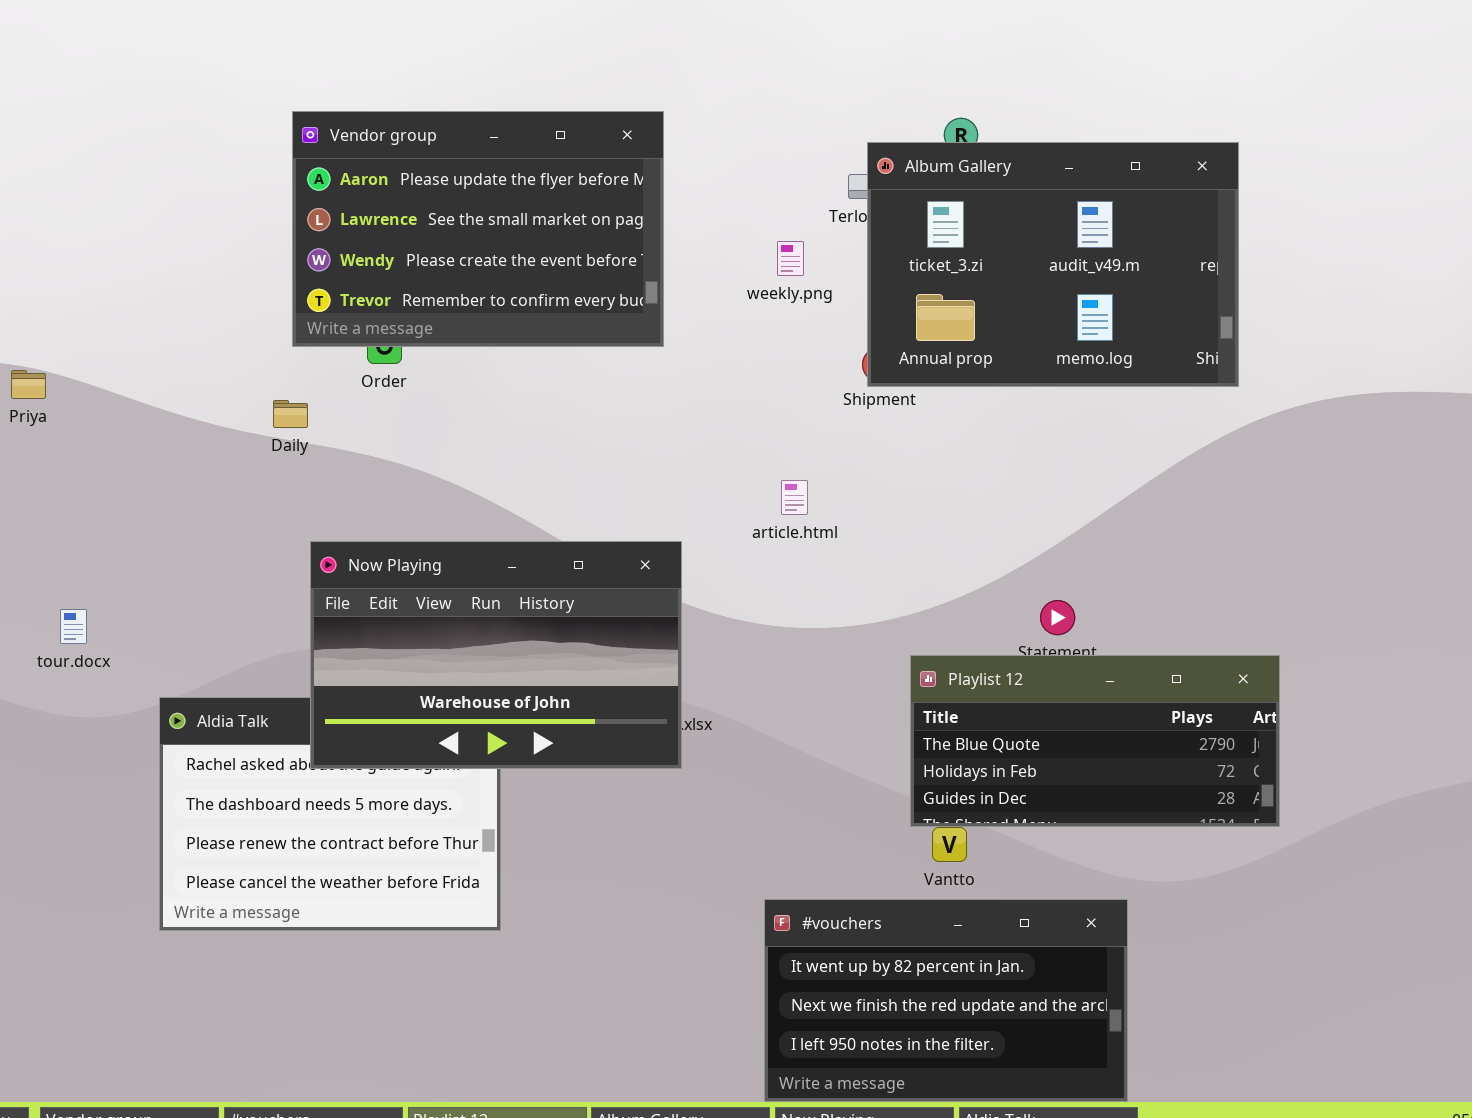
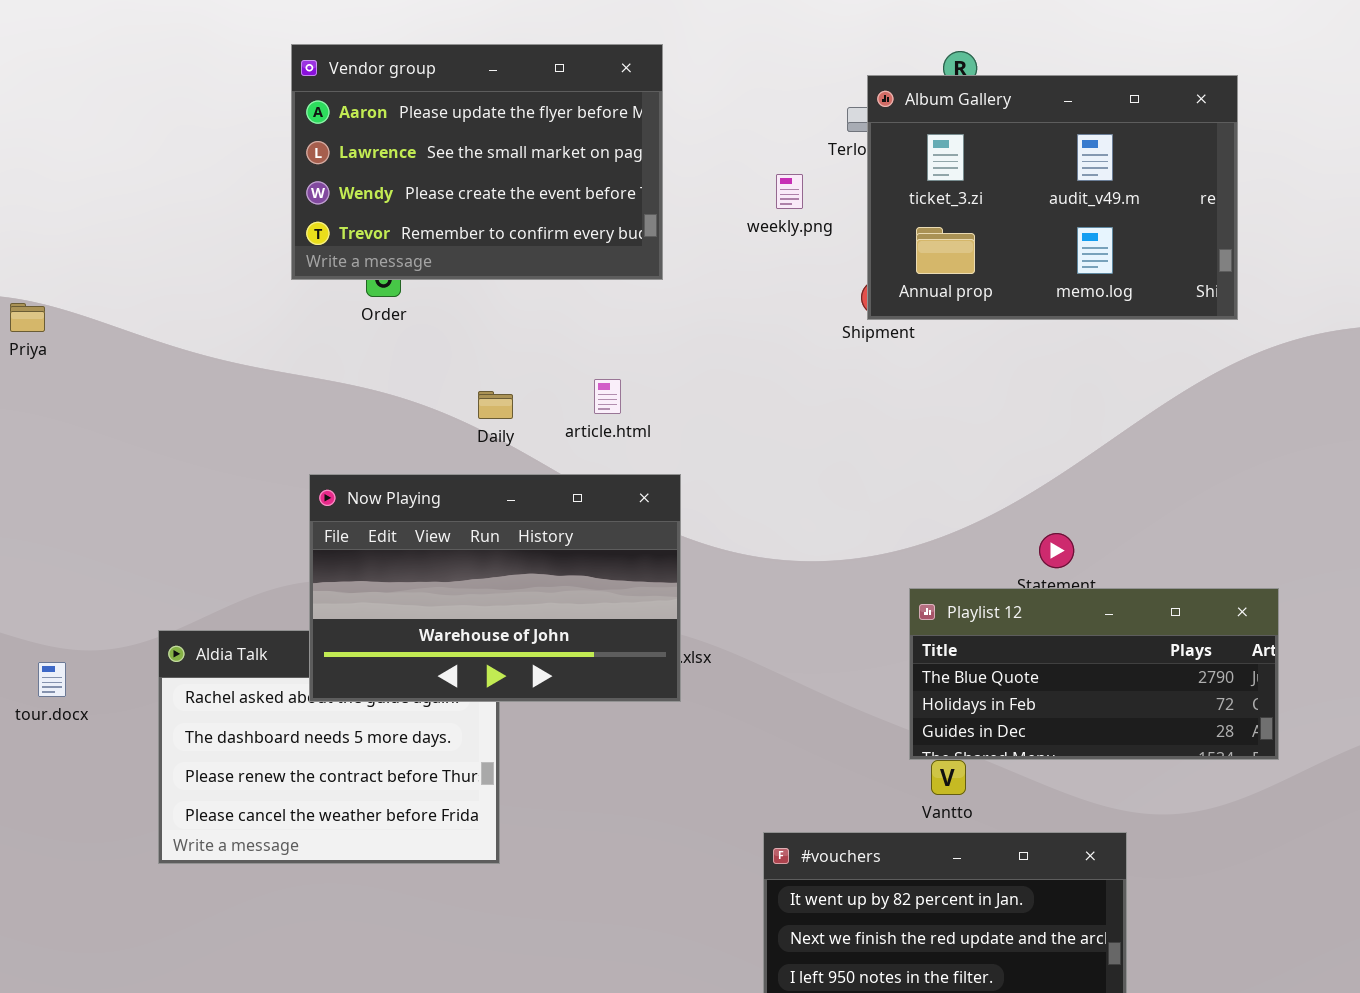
Daily: [273,400,308,428] -> [478,391,513,419], moved
article.html: [781,480,808,515] -> [594,379,621,414], moved
tour.docx: [60,609,87,644] -> [38,662,66,697], moved

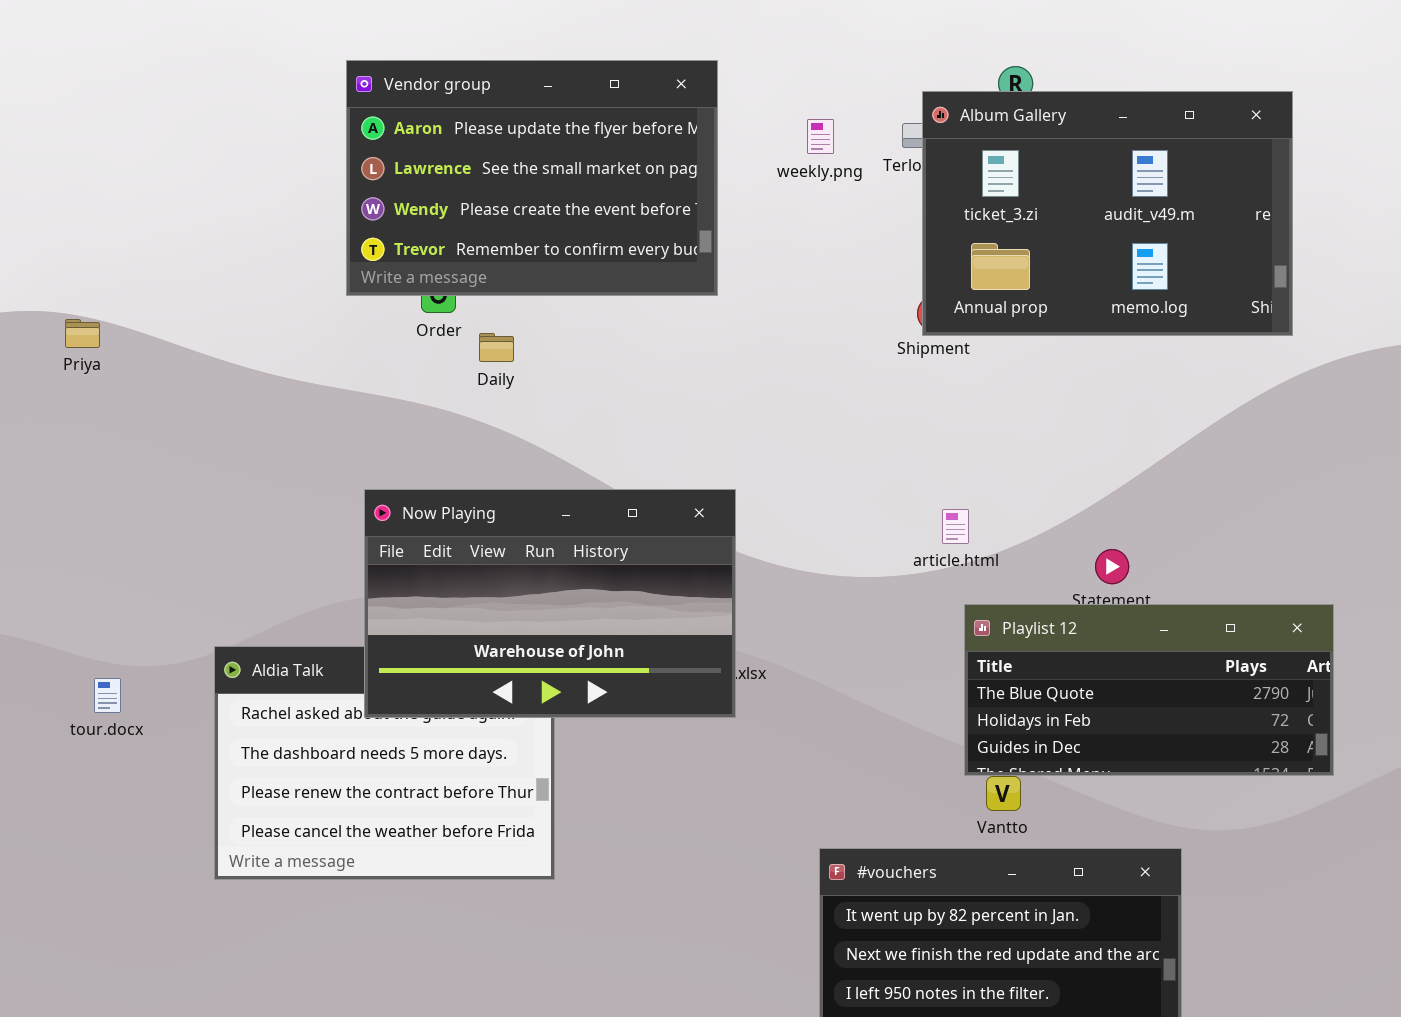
weekly.png: [776,174,803,209] -> [807,119,834,154], moved
article.html: [594,379,621,414] -> [942,509,969,544], moved
Daily: [478,391,513,419] -> [479,333,514,362], moved

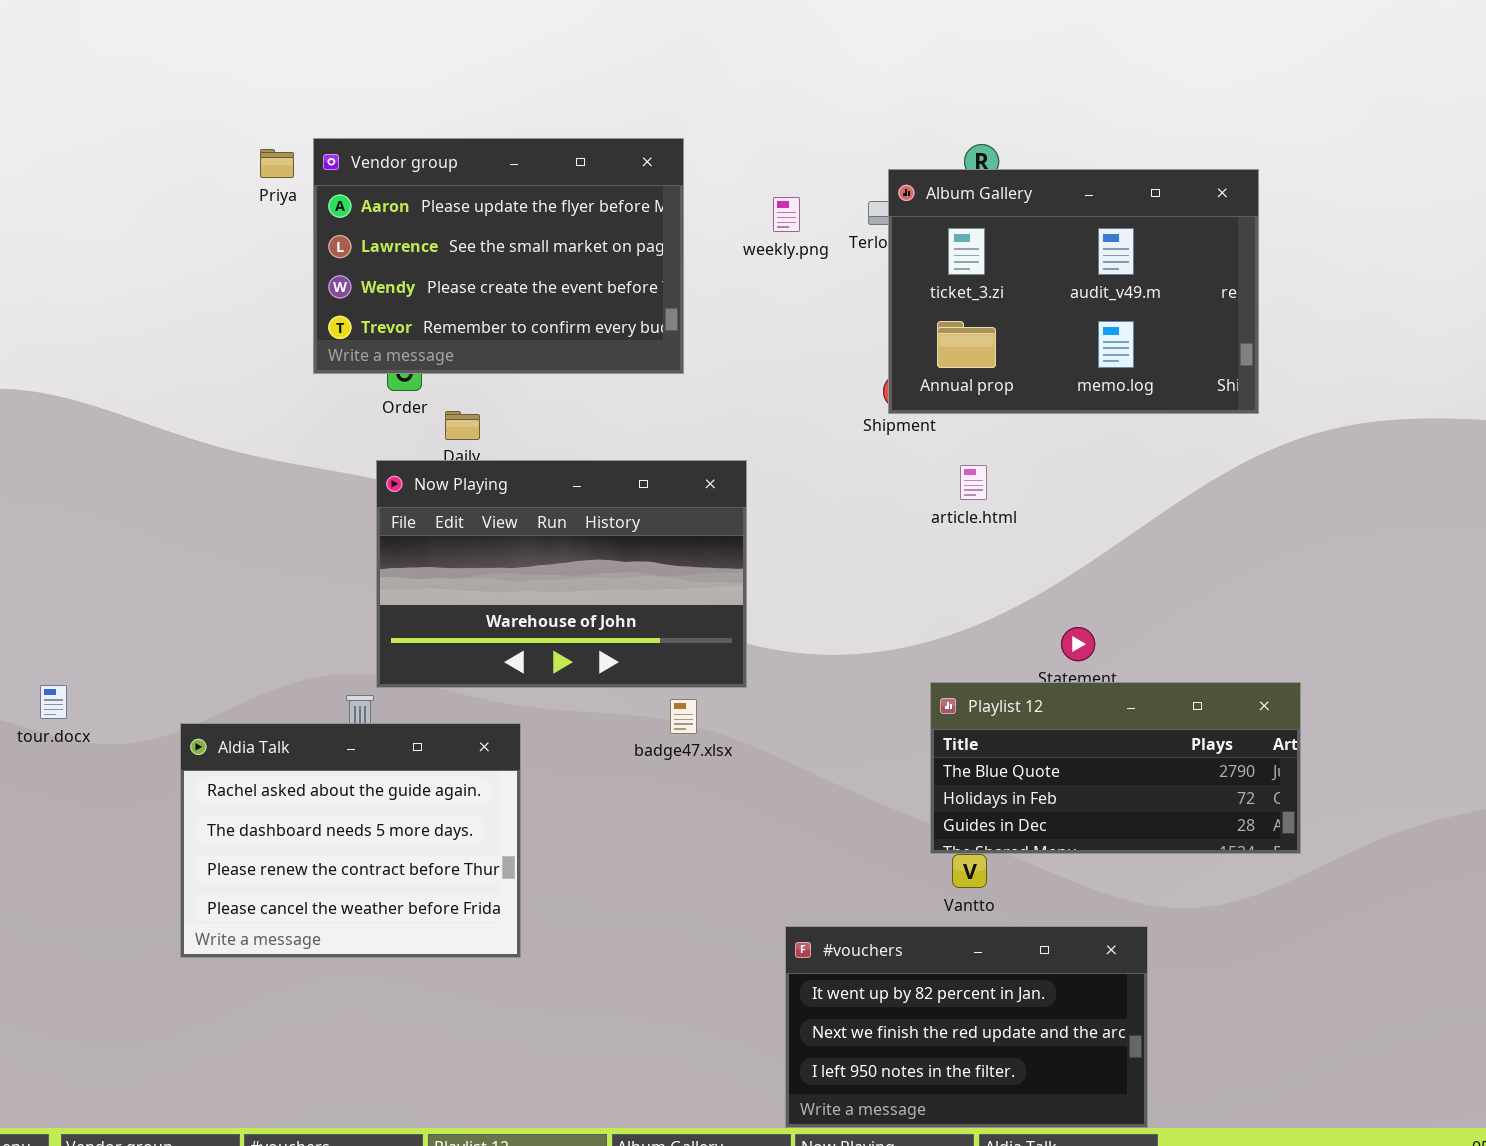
Priya: [65,319,100,348] -> [260,149,294,178], moved
Now Playing: [364,489,736,718] -> [376,460,747,688], moved
article.html: [942,509,969,544] -> [960,465,987,500], moved
tour.docx: [94,678,121,713] -> [40,685,67,719], moved

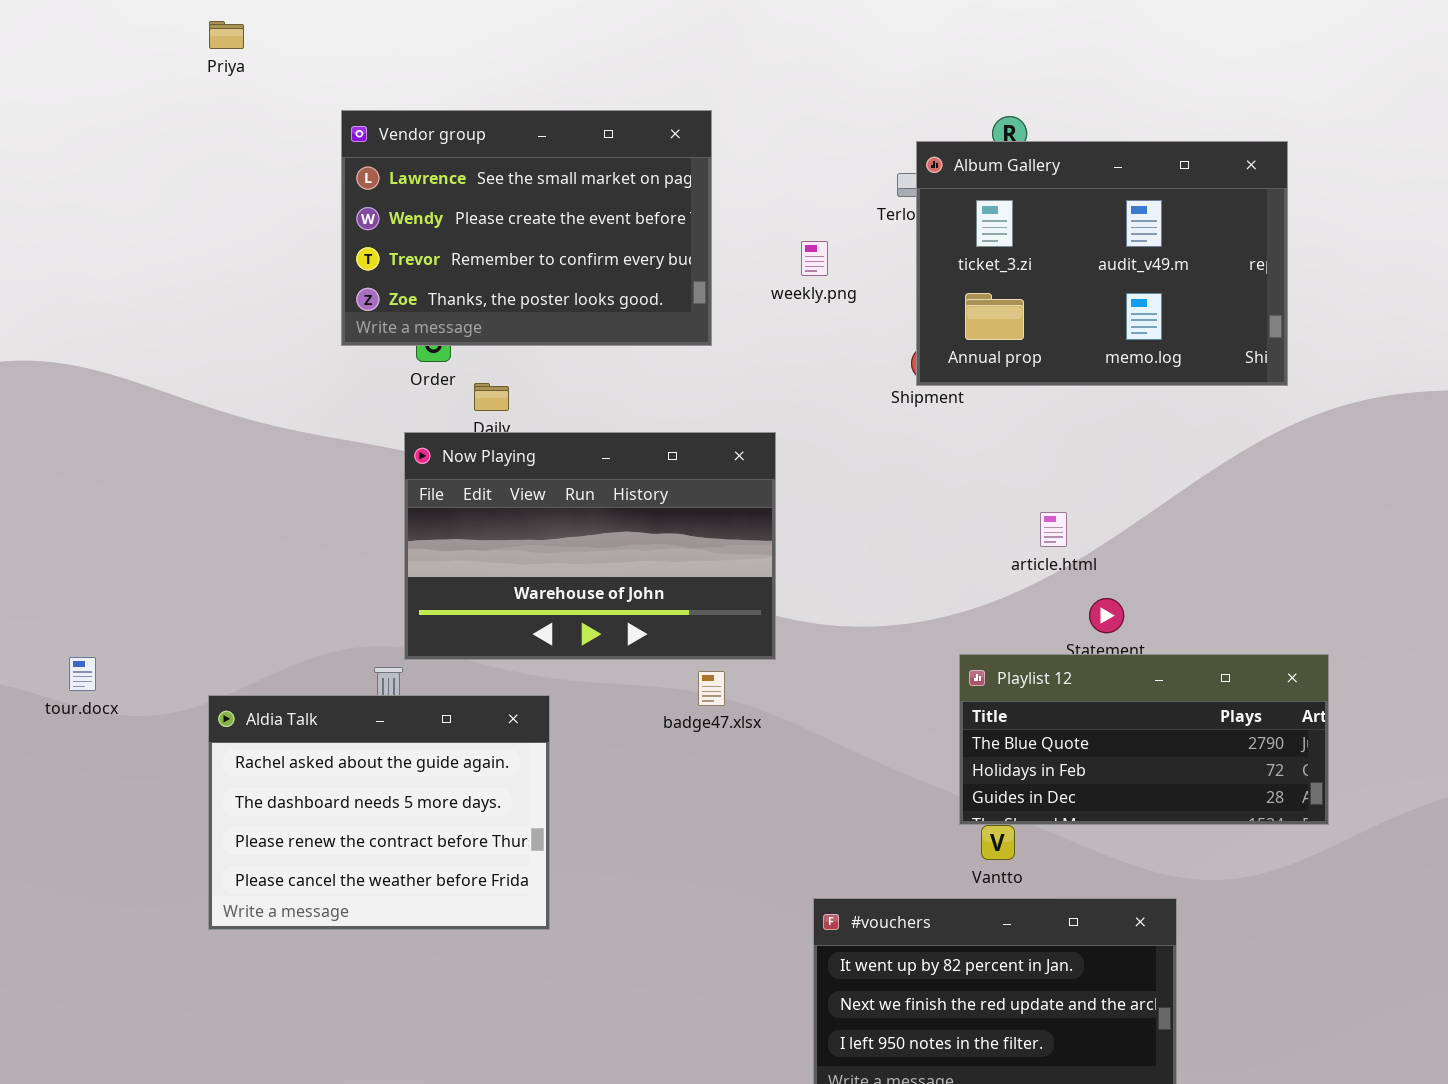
Vendor group: [313,138,684,374] -> [341,110,712,346], scrolled down 1 row
Priya: [260,149,294,178] -> [209,21,244,49], moved
weekly.png: [773,197,800,232] -> [801,241,828,276], moved
article.html: [960,465,987,500] -> [1040,512,1067,547], moved

